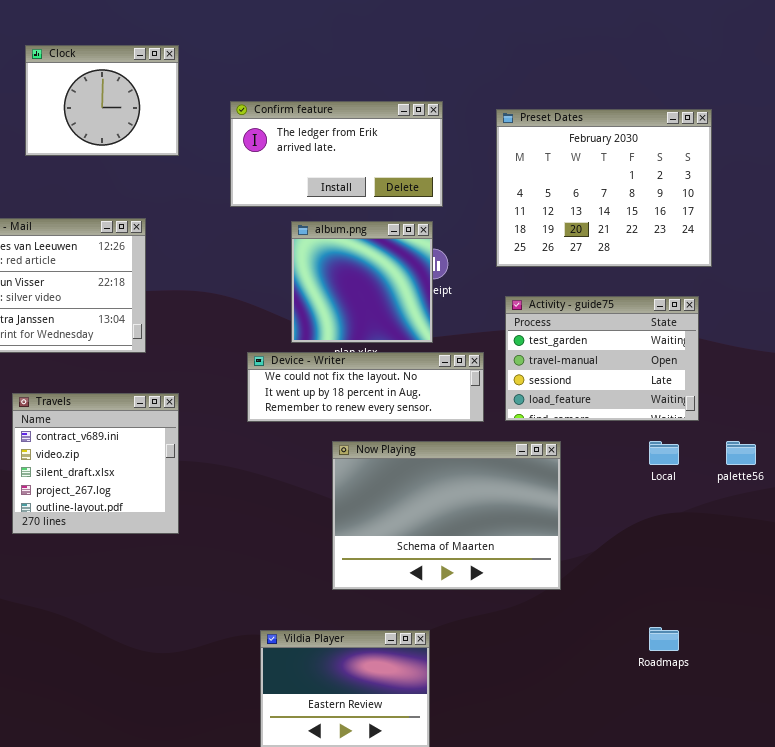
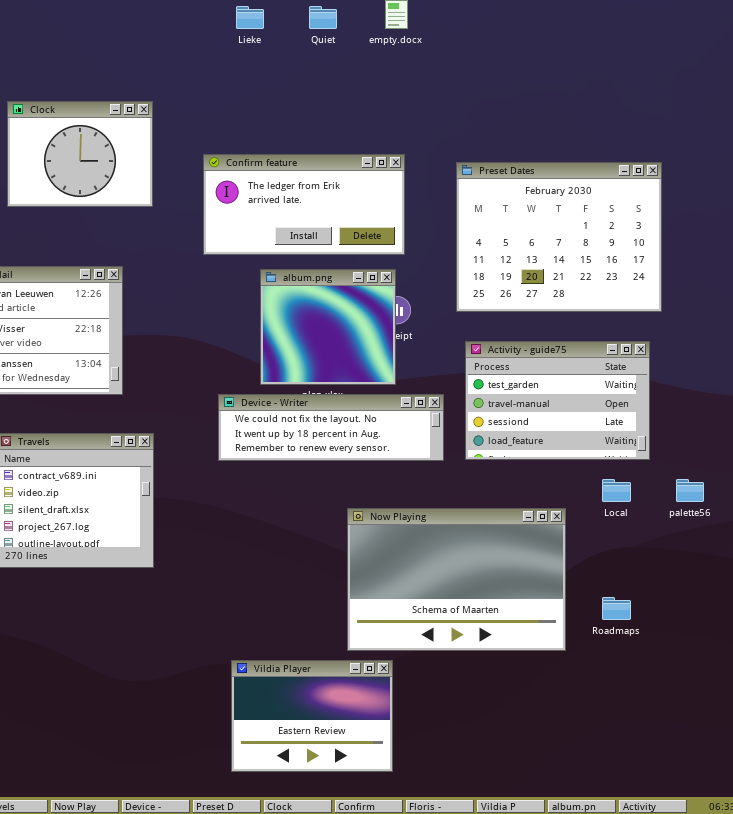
Now Playing: [332,441,561,590] -> [347,508,566,651], moved
Roadmaps: [649,627,679,651] -> [602,597,631,620], moved

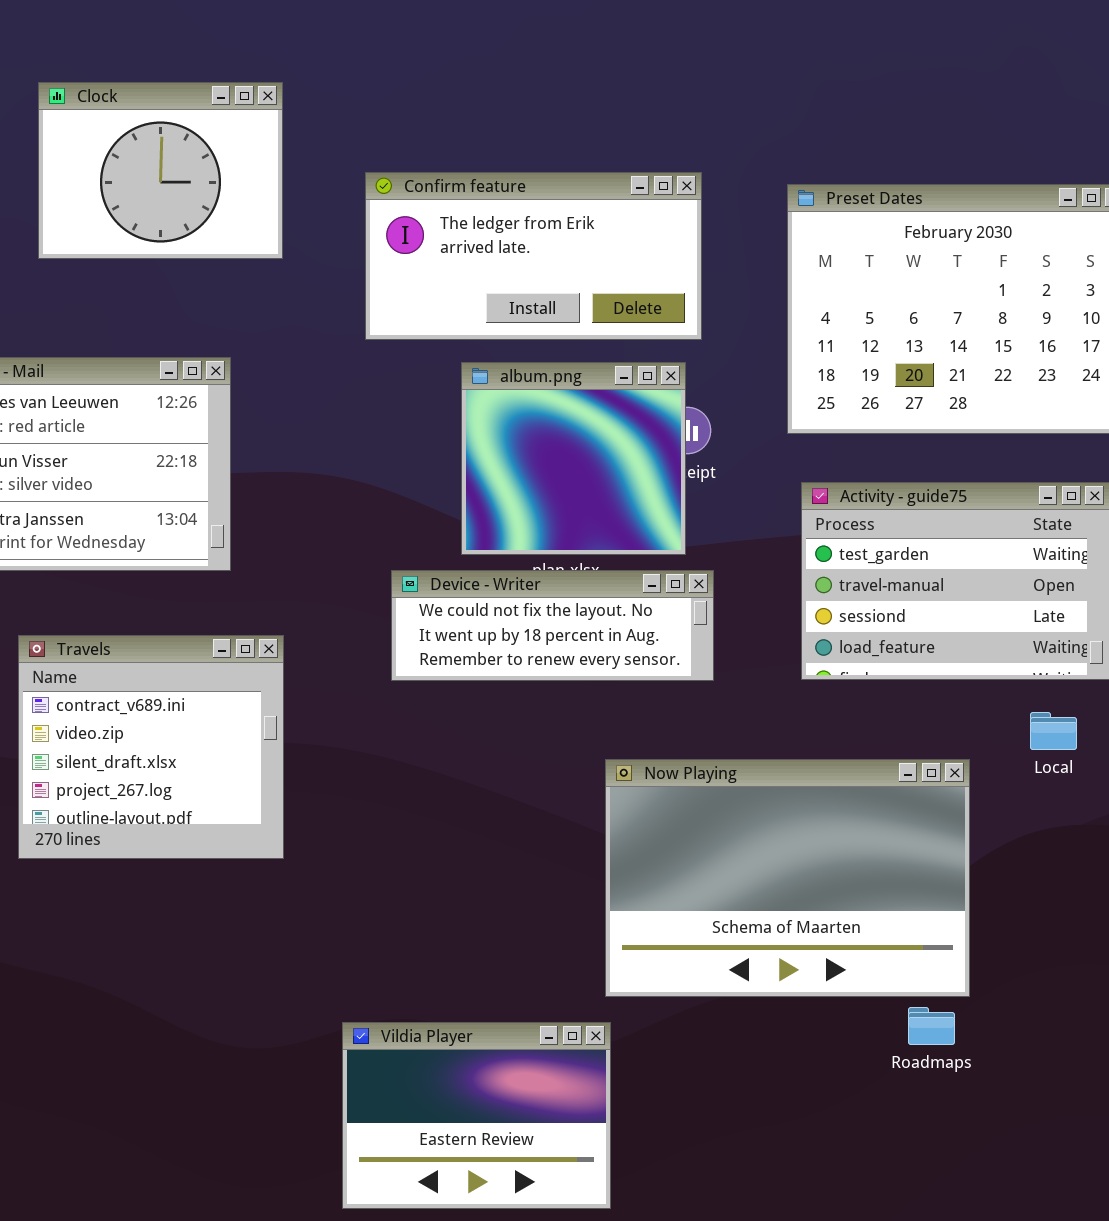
Device - Writer: [218,394,444,461] -> [391,570,714,681], resized
Roadmaps: [602,597,631,620] -> [908,1007,955,1045], moved
Vildia Player: [231,660,393,772] -> [342,1022,611,1209], moved

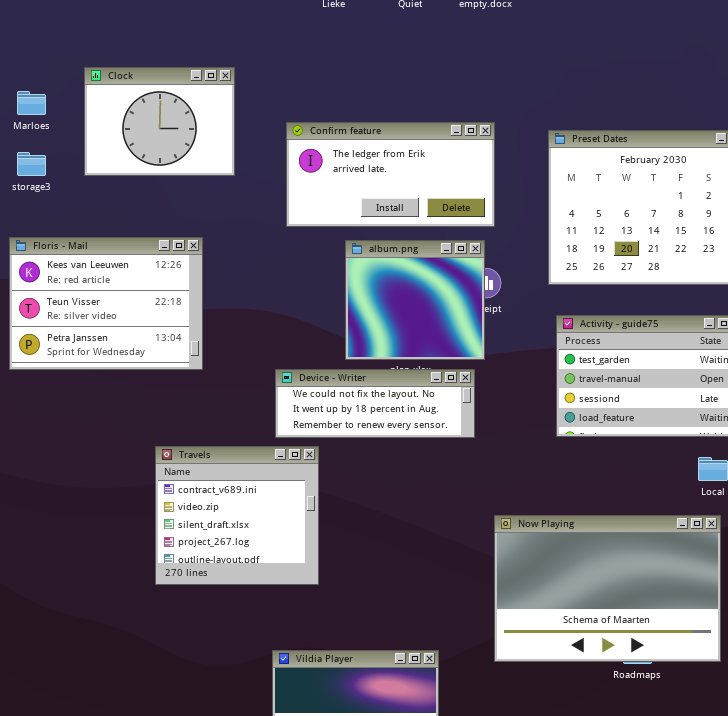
Device - Writer: [391,570,714,681] -> [275,369,475,438], moved
Travels: [18,635,284,859] -> [155,446,319,585], moved
Now Playing: [605,759,970,997] -> [494,515,721,662], moved

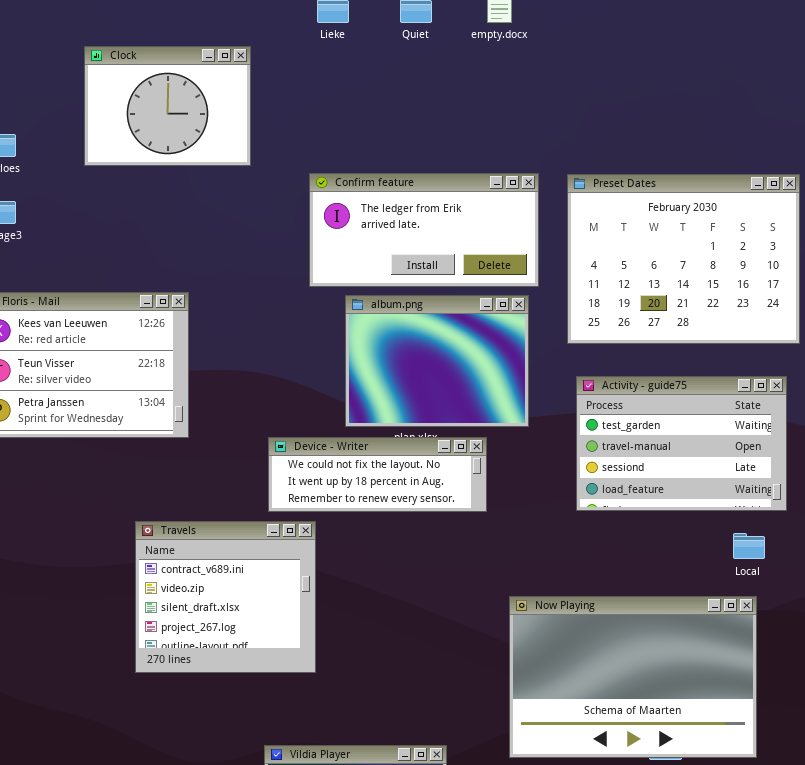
Clock: [84,67,235,176] -> [84,46,251,166], moved
Confirm feature: [286,122,495,227] -> [309,173,539,287], moved
album.png: [345,240,485,360] -> [345,295,529,427], resized

